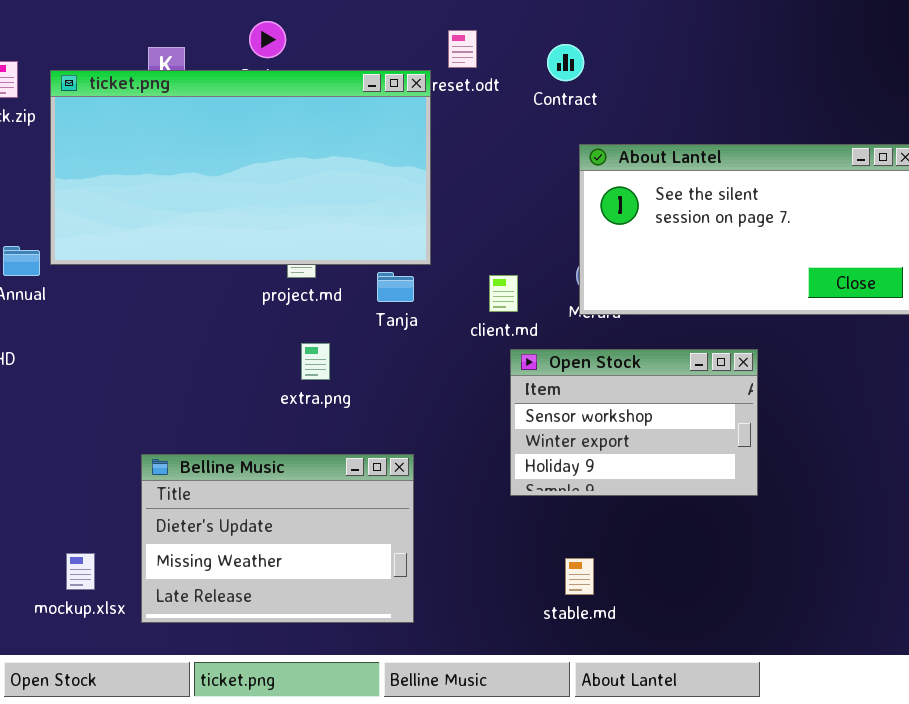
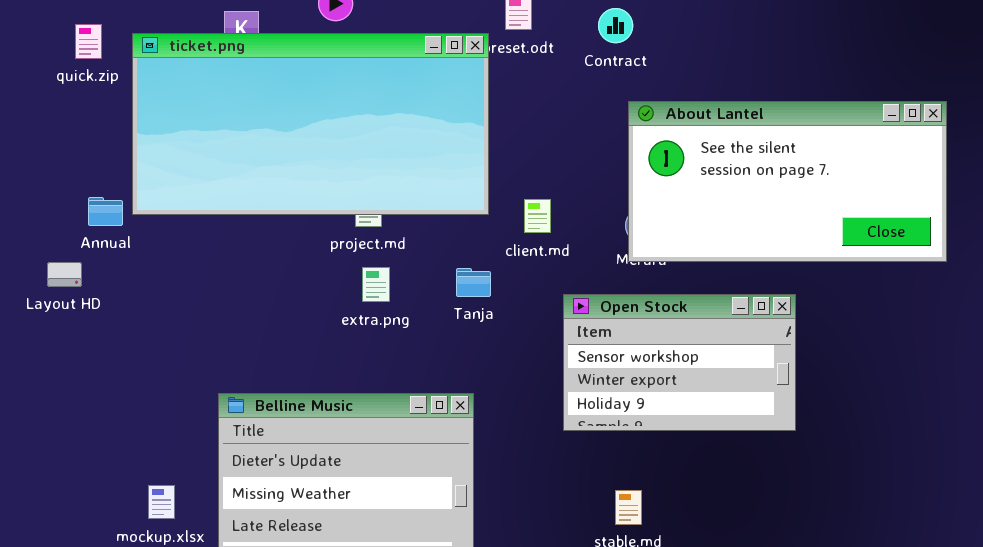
Tanja: [377,272,414,302] -> [456,268,491,297], moved
client.md: [489,275,518,312] -> [524,199,551,233], moved
extra.png: [301,343,330,380] -> [362,267,390,302], moved

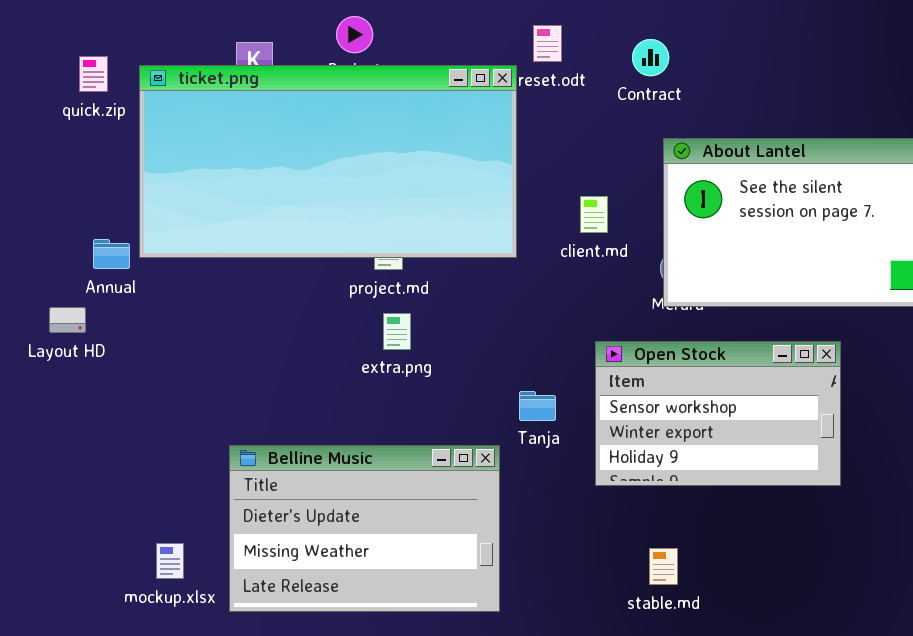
client.md: [524,199,551,233] -> [580,196,608,233], moved
Tanja: [456,268,491,297] -> [519,391,556,421], moved

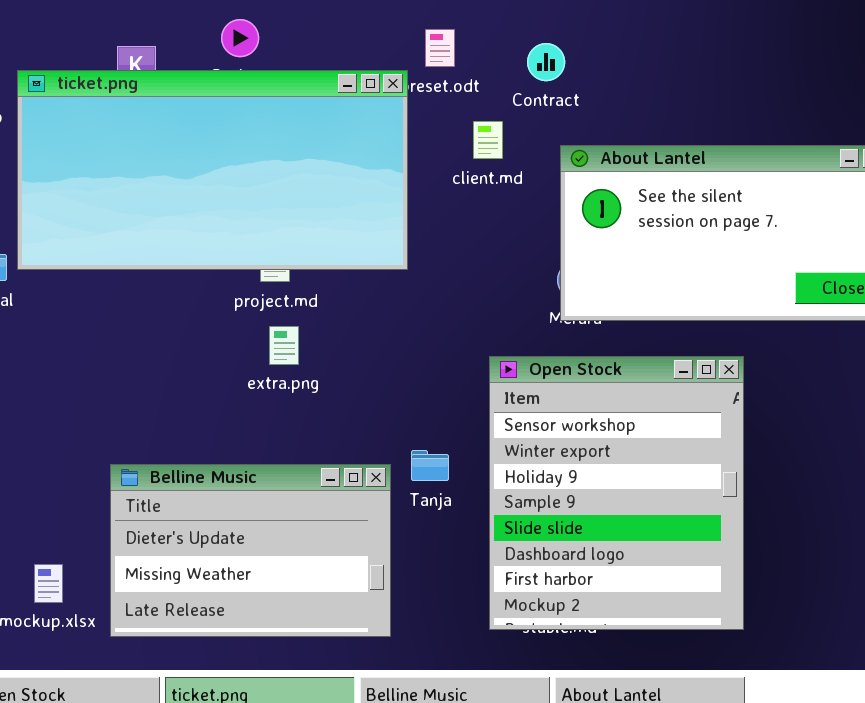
client.md: [580,196,608,233] -> [473,121,503,159], moved
Open Stock: [595,341,841,486] -> [489,356,744,630], resized
Tanja: [519,391,556,421] -> [411,450,449,481], moved

